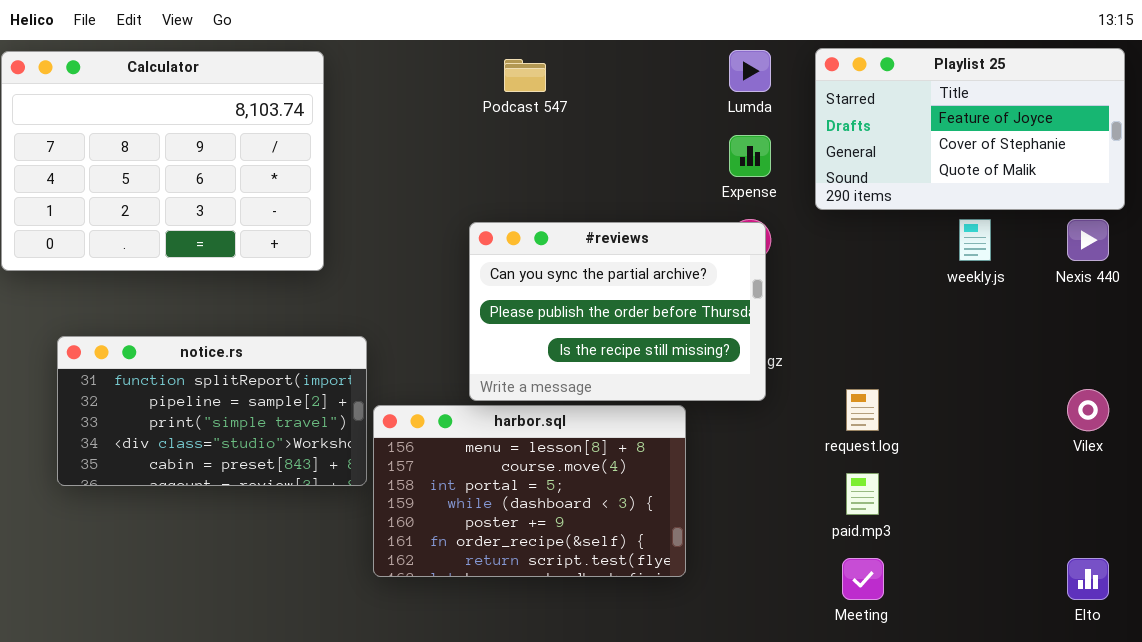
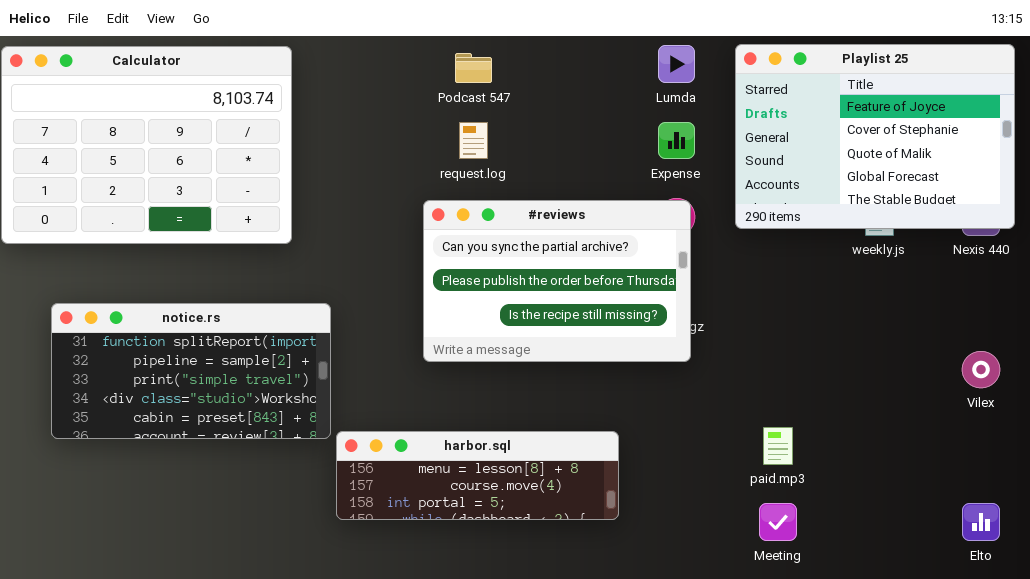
Playlist 25: [815,48,1125,210] -> [735,44,1015,229], resized
request.log: [846,389,879,431] -> [459,122,488,159], moved
harbor.sql: [373,405,686,577] -> [336,431,619,520], resized

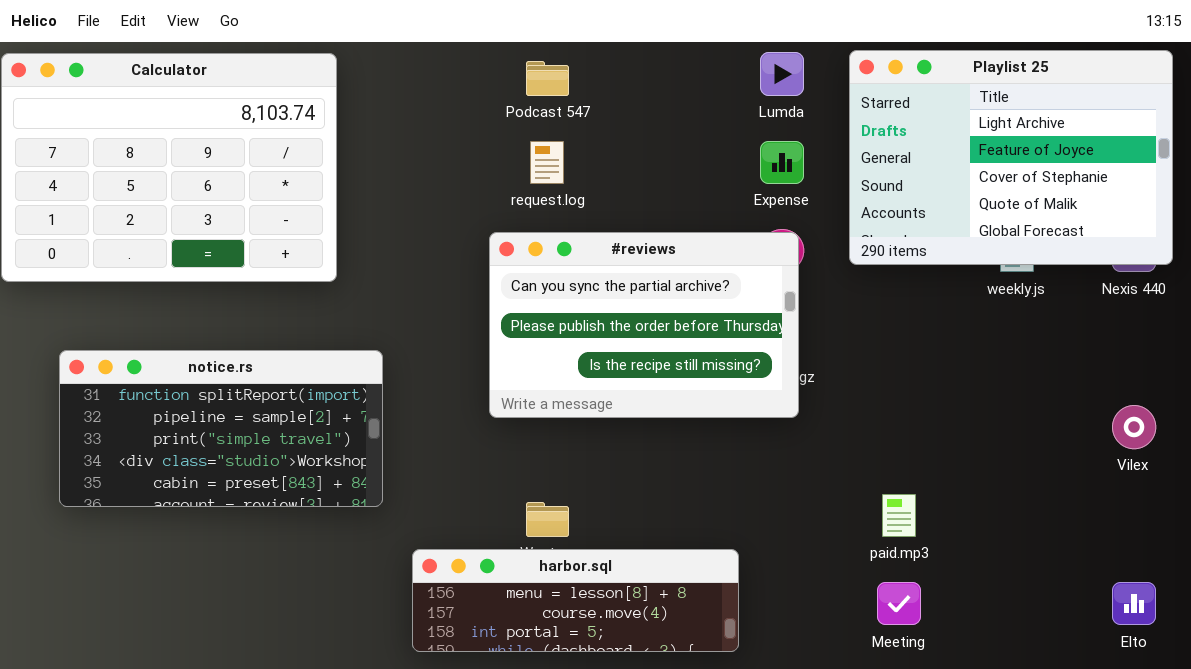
Playlist 25: [735,44,1015,229] -> [849,50,1173,265], scrolled up 1 row
harbor.sql: [336,431,619,520] -> [412,549,739,652], moved

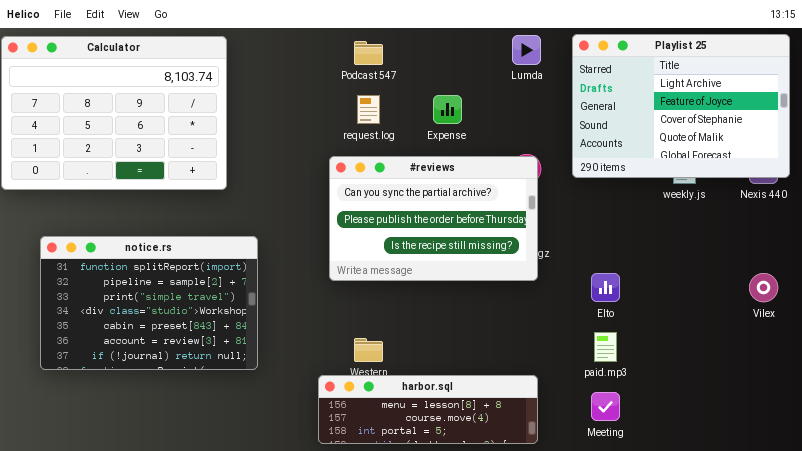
Expense: [760,141,804,184] -> [433,95,462,124], moved
notice.rs: [59,350,383,507] -> [40,236,258,370], resized
harbor.sql: [412,549,739,652] -> [318,375,538,444], moved
Elto: [1112,582,1156,625] -> [591,273,620,302], moved

